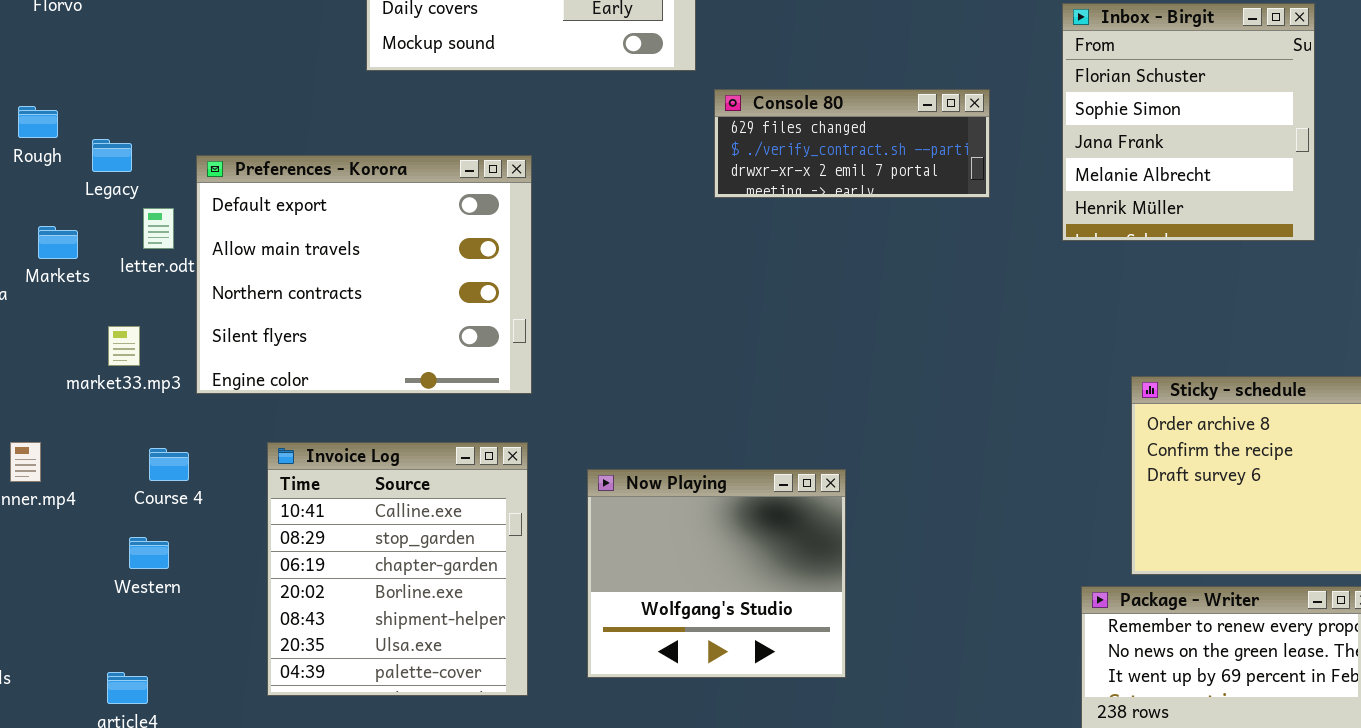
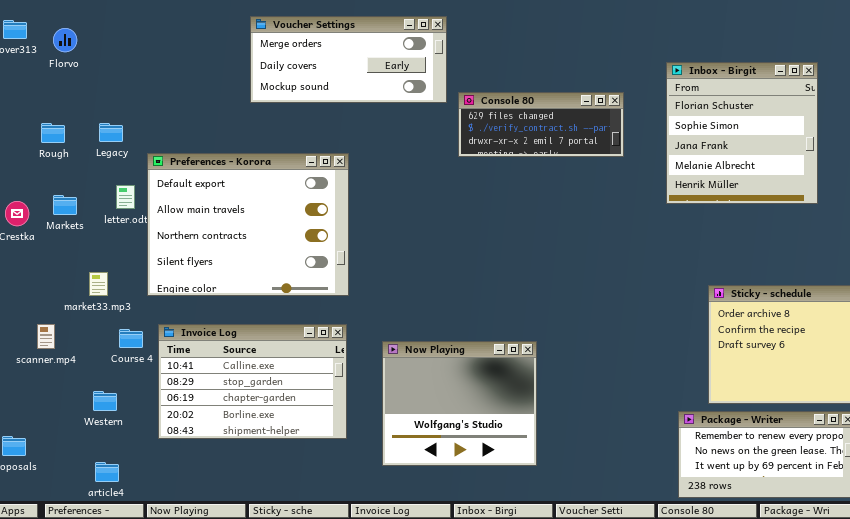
Console 80: [714,89,990,198] -> [458,92,624,157], moved
Legacy: [92,139,132,172] -> [99,123,123,142], moved
market33.mp3: [108,326,140,366] -> [89,272,108,296], moved
Invoice Log: [267,442,528,696] -> [158,324,347,439], resized
Western: [129,537,169,569] -> [93,391,117,411], moved

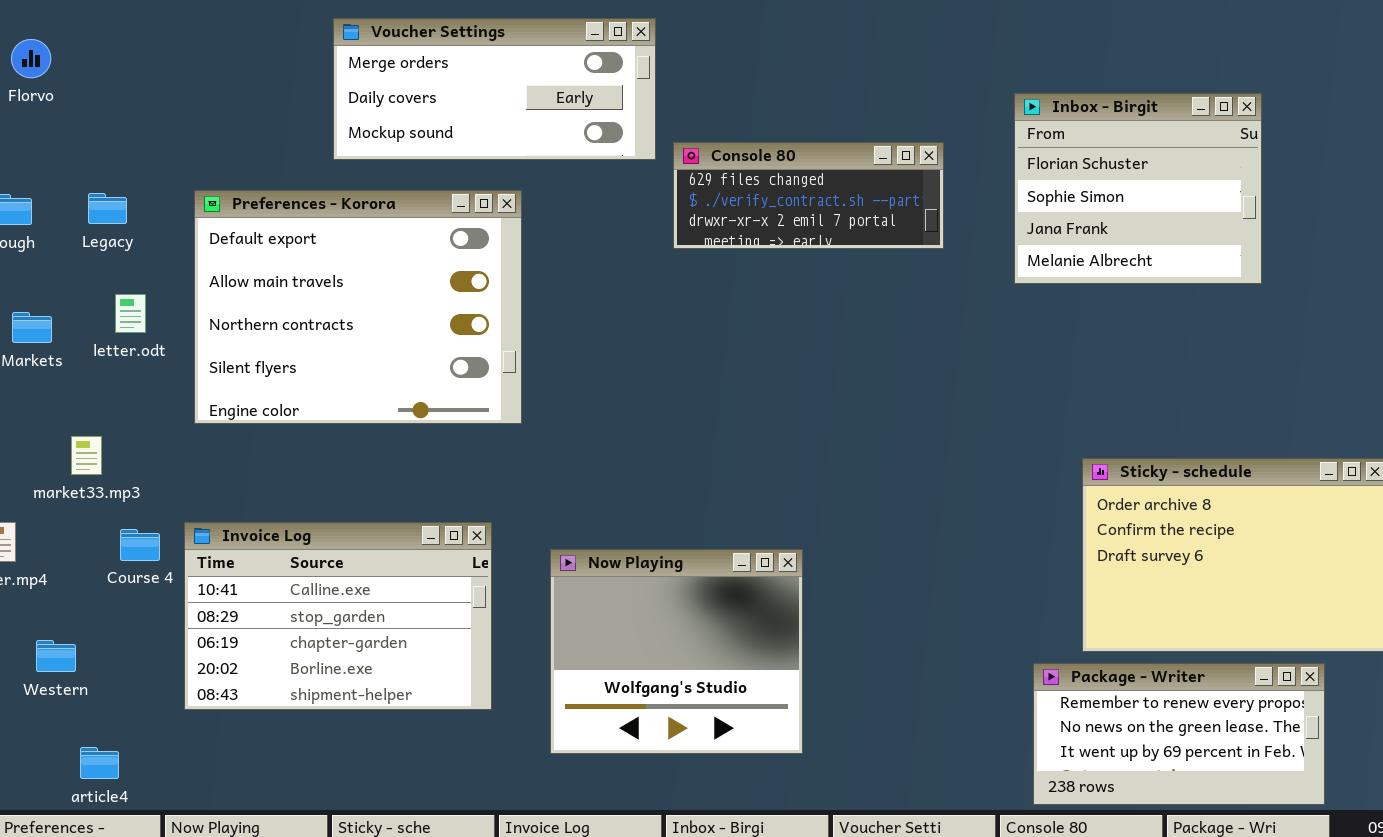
Inbox - Birgit: [666,62,818,204] -> [1014,93,1262,284], resized
Preferences - Korora: [147,153,349,296] -> [194,190,522,424], moved
Western: [93,391,117,411] -> [36,640,76,672], moved

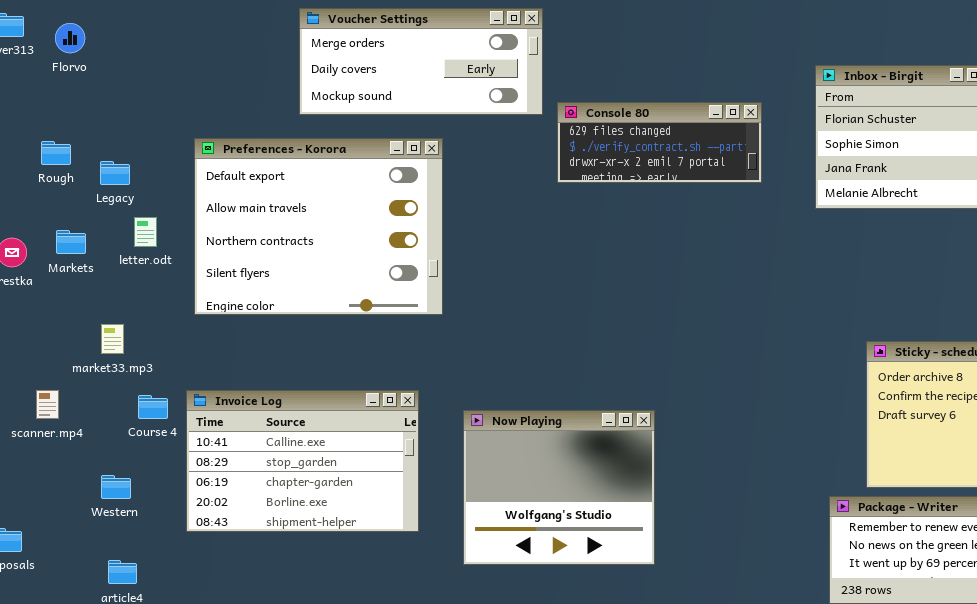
Legacy: [88,193,127,224] -> [100,161,130,185], moved
Western: [36,640,76,672] -> [101,475,131,499], moved

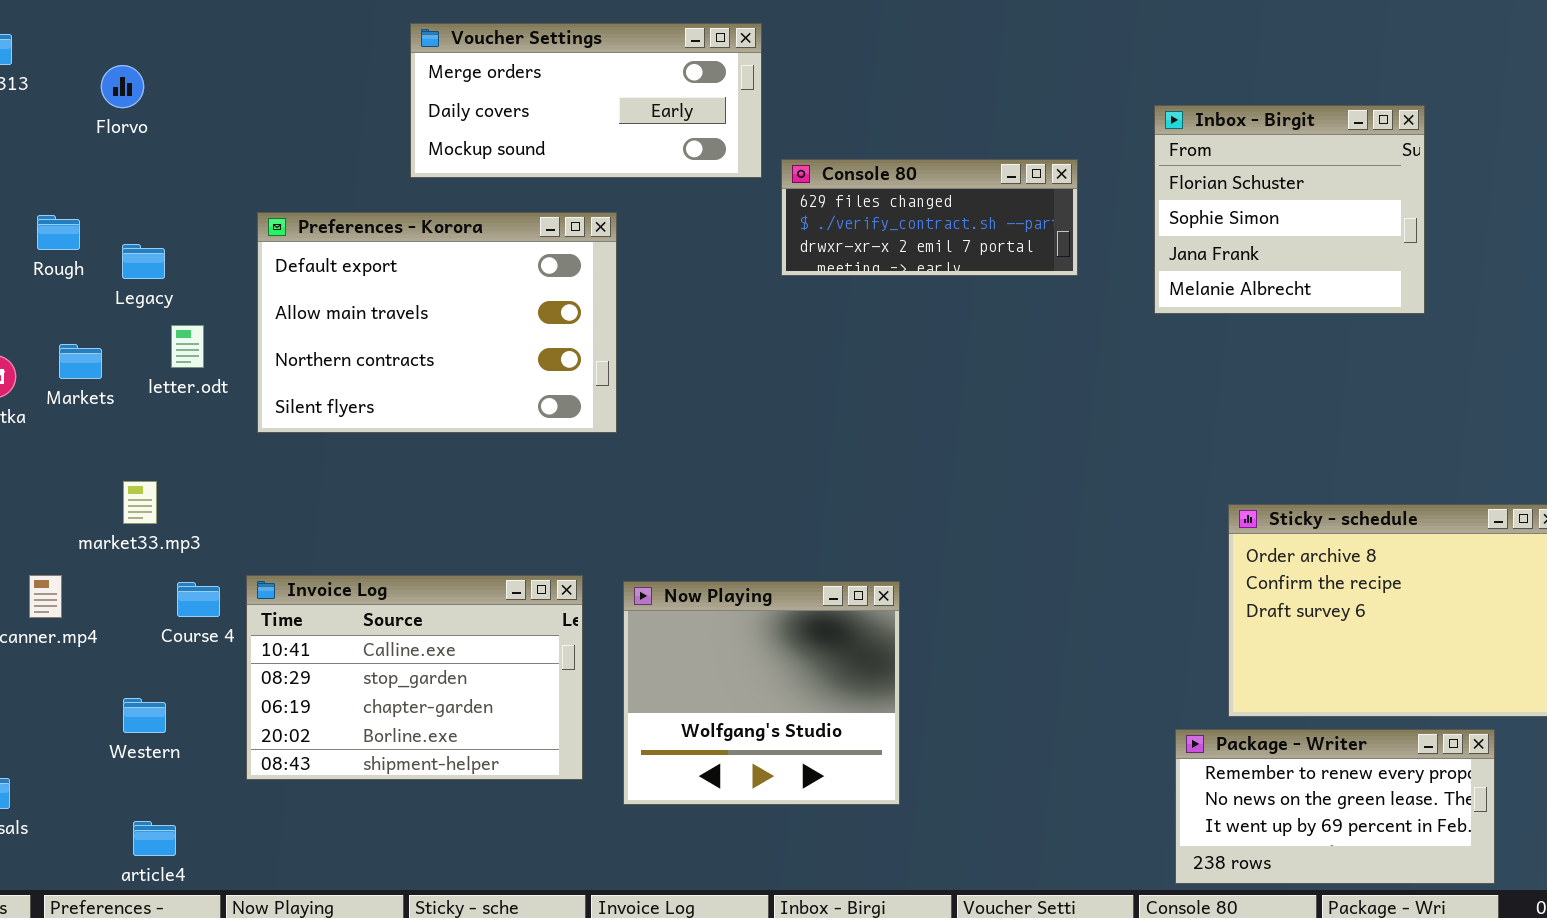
Florvo: [55,23,85,53] -> [101,65,144,108], moved
Preferences - Korora: [194,138,443,315] -> [257,212,617,433], resized
Now Playing: [463,410,655,565] -> [623,581,900,805], moved

